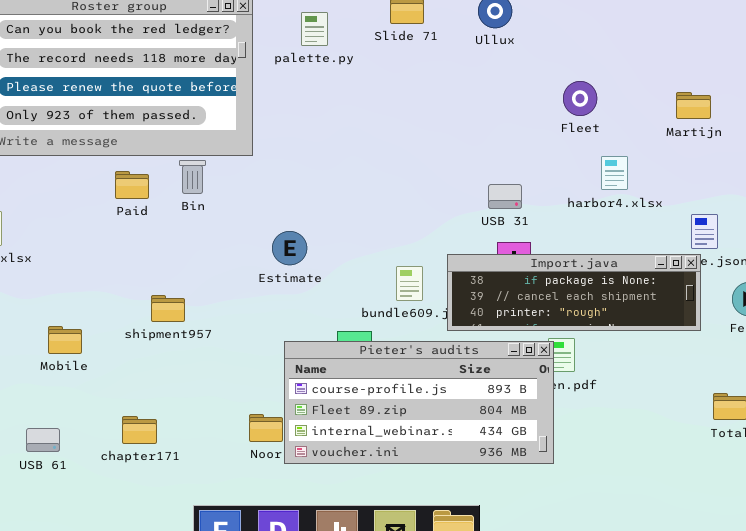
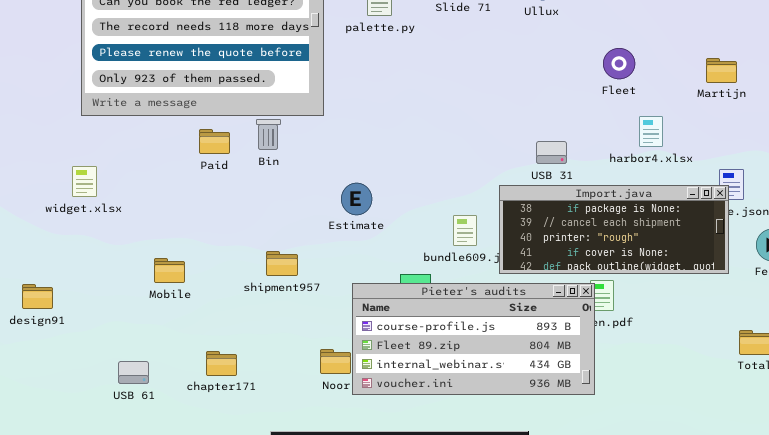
Import.java: [447,254,701,331] -> [499,185,729,274], resized
shipment957: [151,295,185,322] -> [266,251,298,276], moved
Mobile: [48,326,82,354] -> [154,258,185,283], moved

